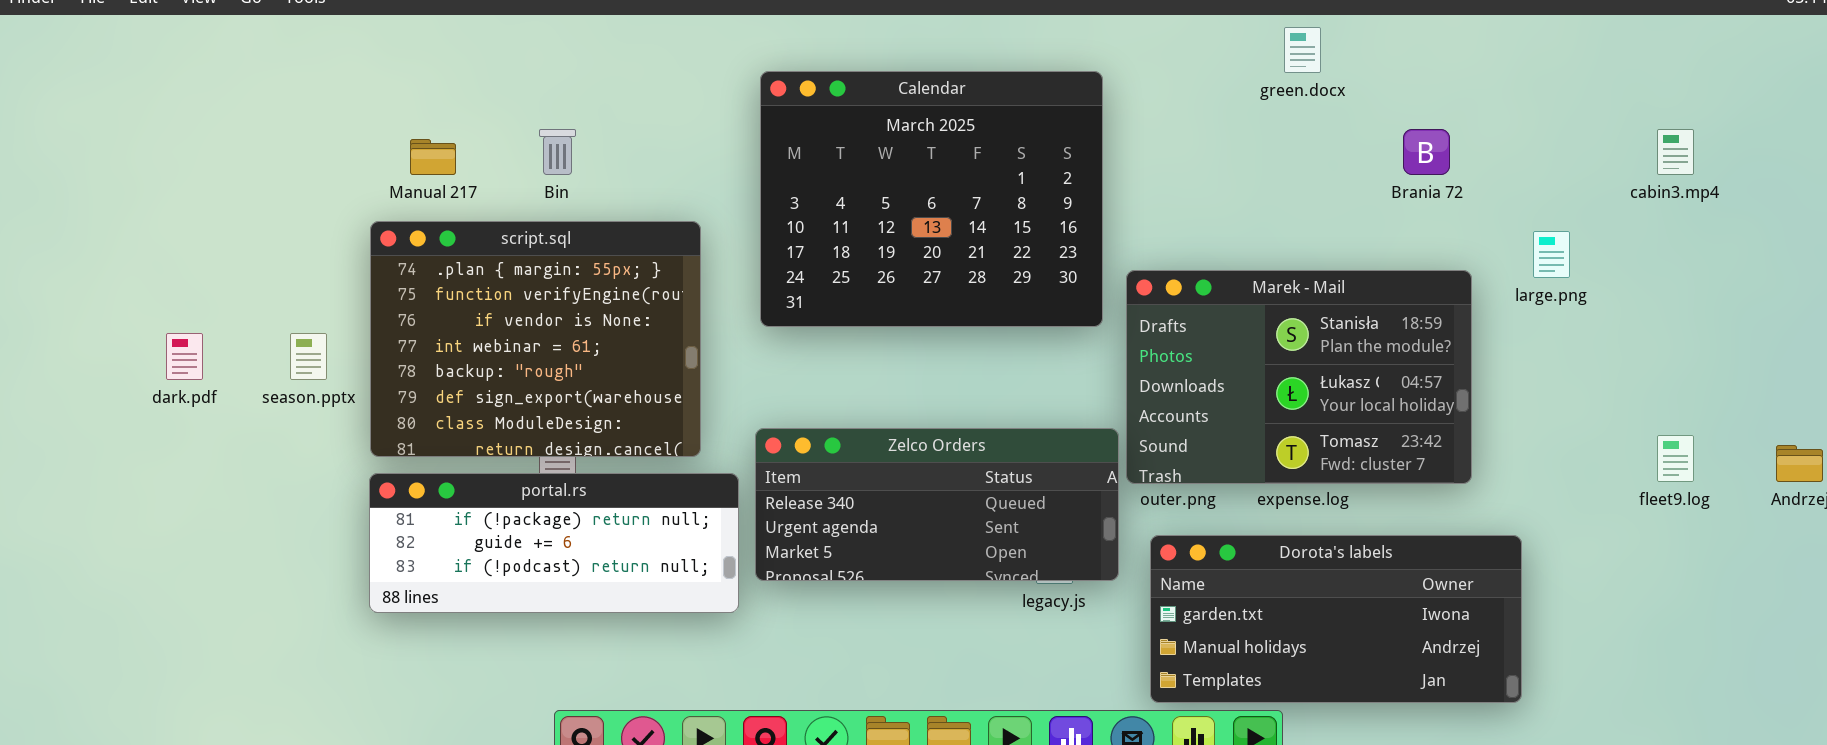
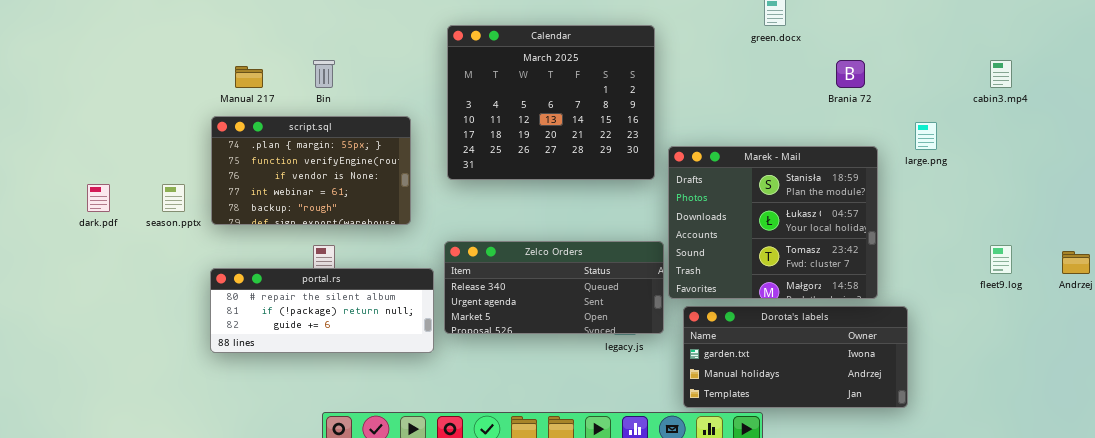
script.sql: [370,221,701,457] -> [211,116,411,225], resized
Marek - Mail: [1126,270,1472,484] -> [668,146,878,299], resized
portal.rs: [369,473,739,613] -> [210,268,434,353], scrolled up 1 row

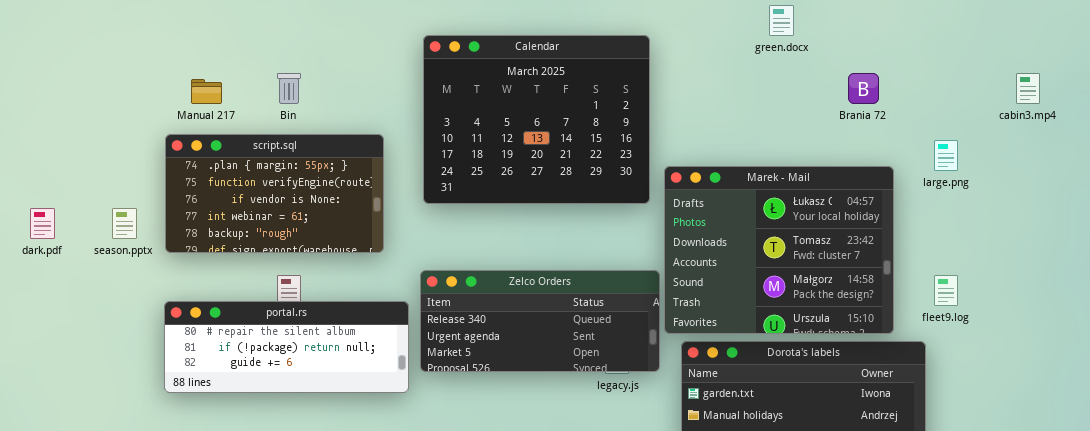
Marek - Mail: [668,146,878,299] -> [664,166,894,334], scrolled down 1 row
fleet9.log: [990,245,1012,274] -> [934,275,958,306], moved

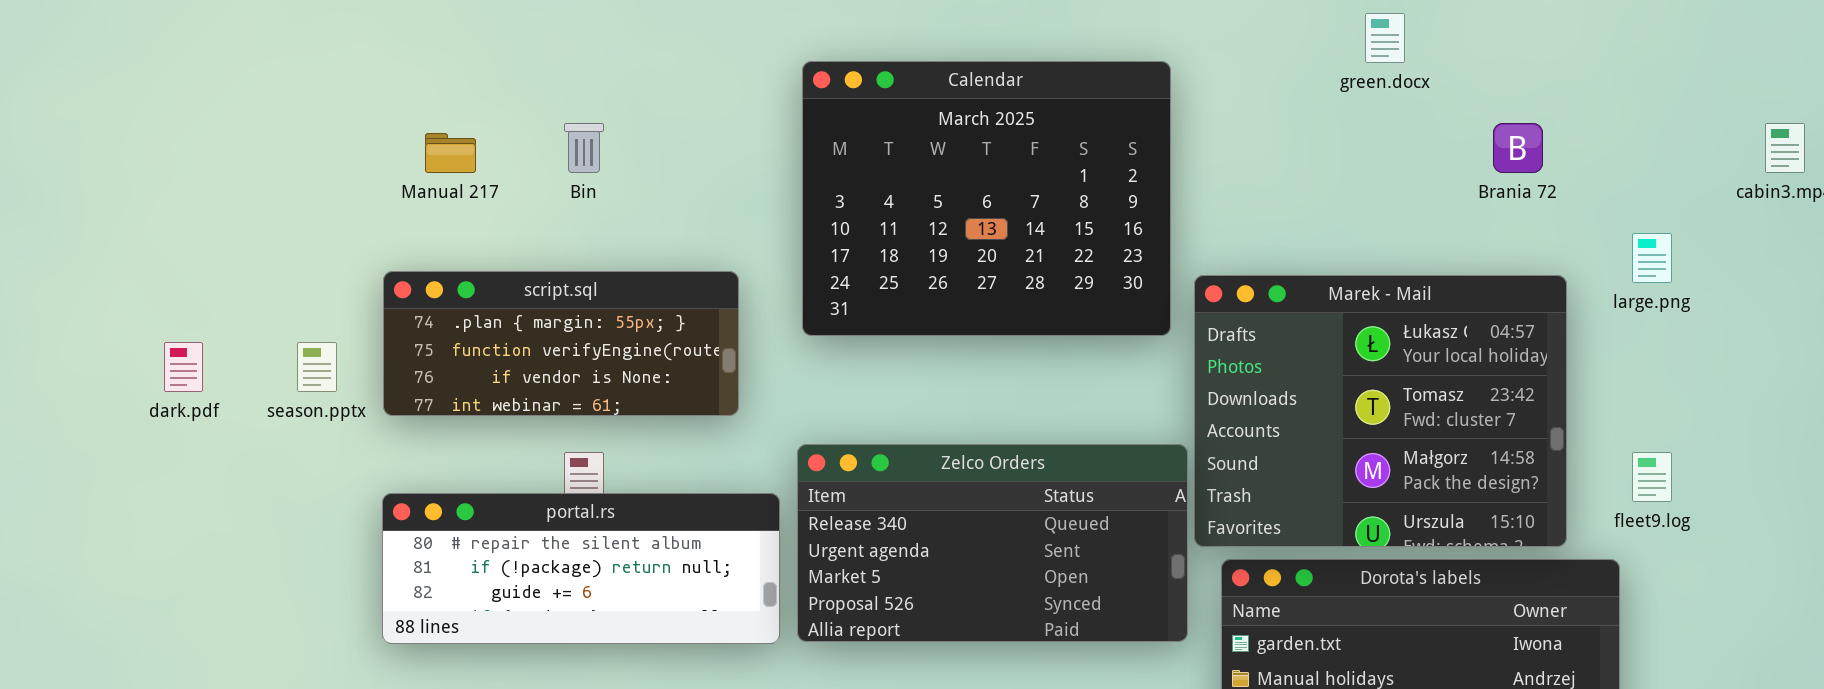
script.sql: [165,134,384,253] -> [383,271,739,416], resized
Zelco Orders: [420,270,660,372] -> [797,444,1188,642], resized

